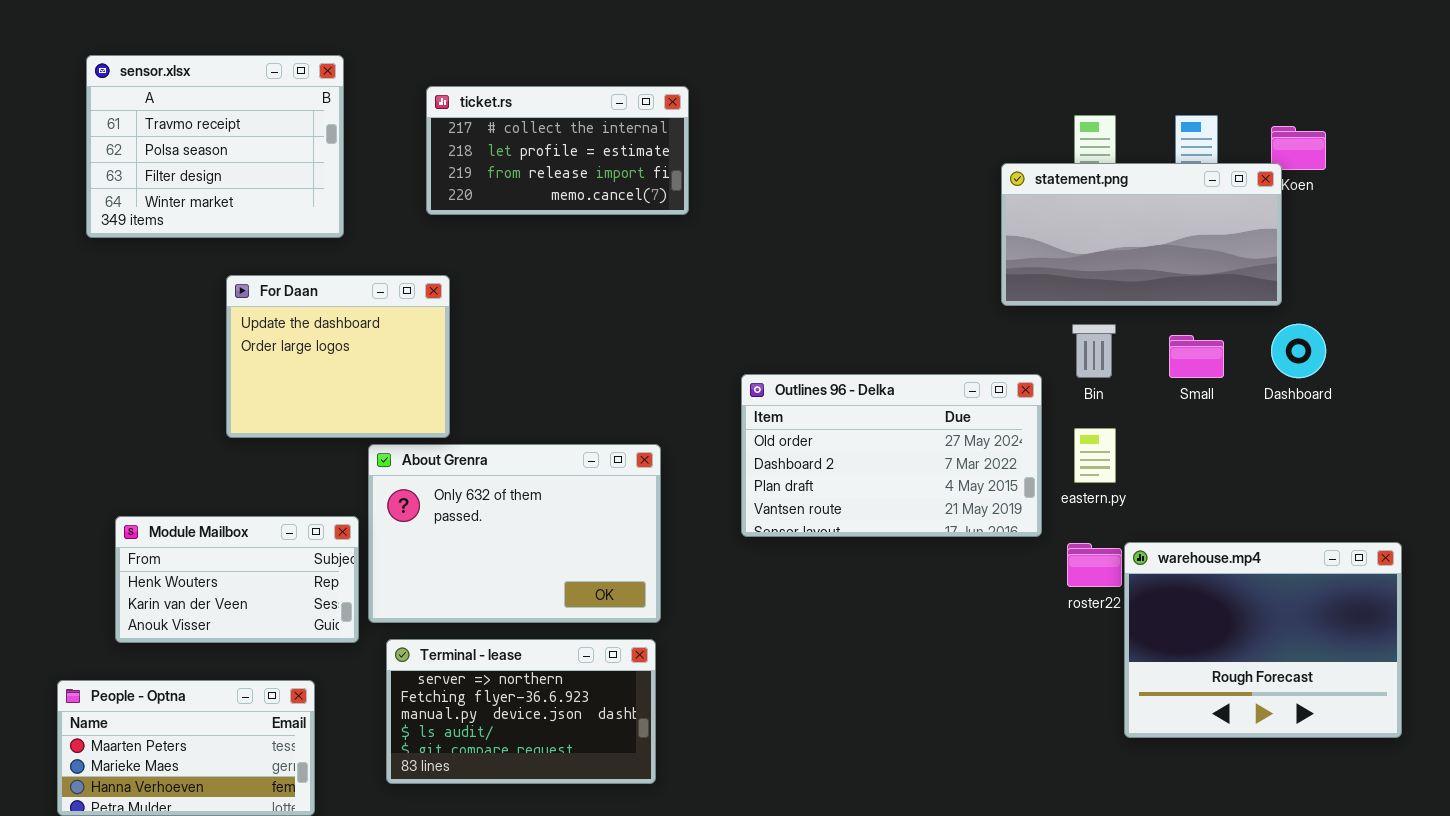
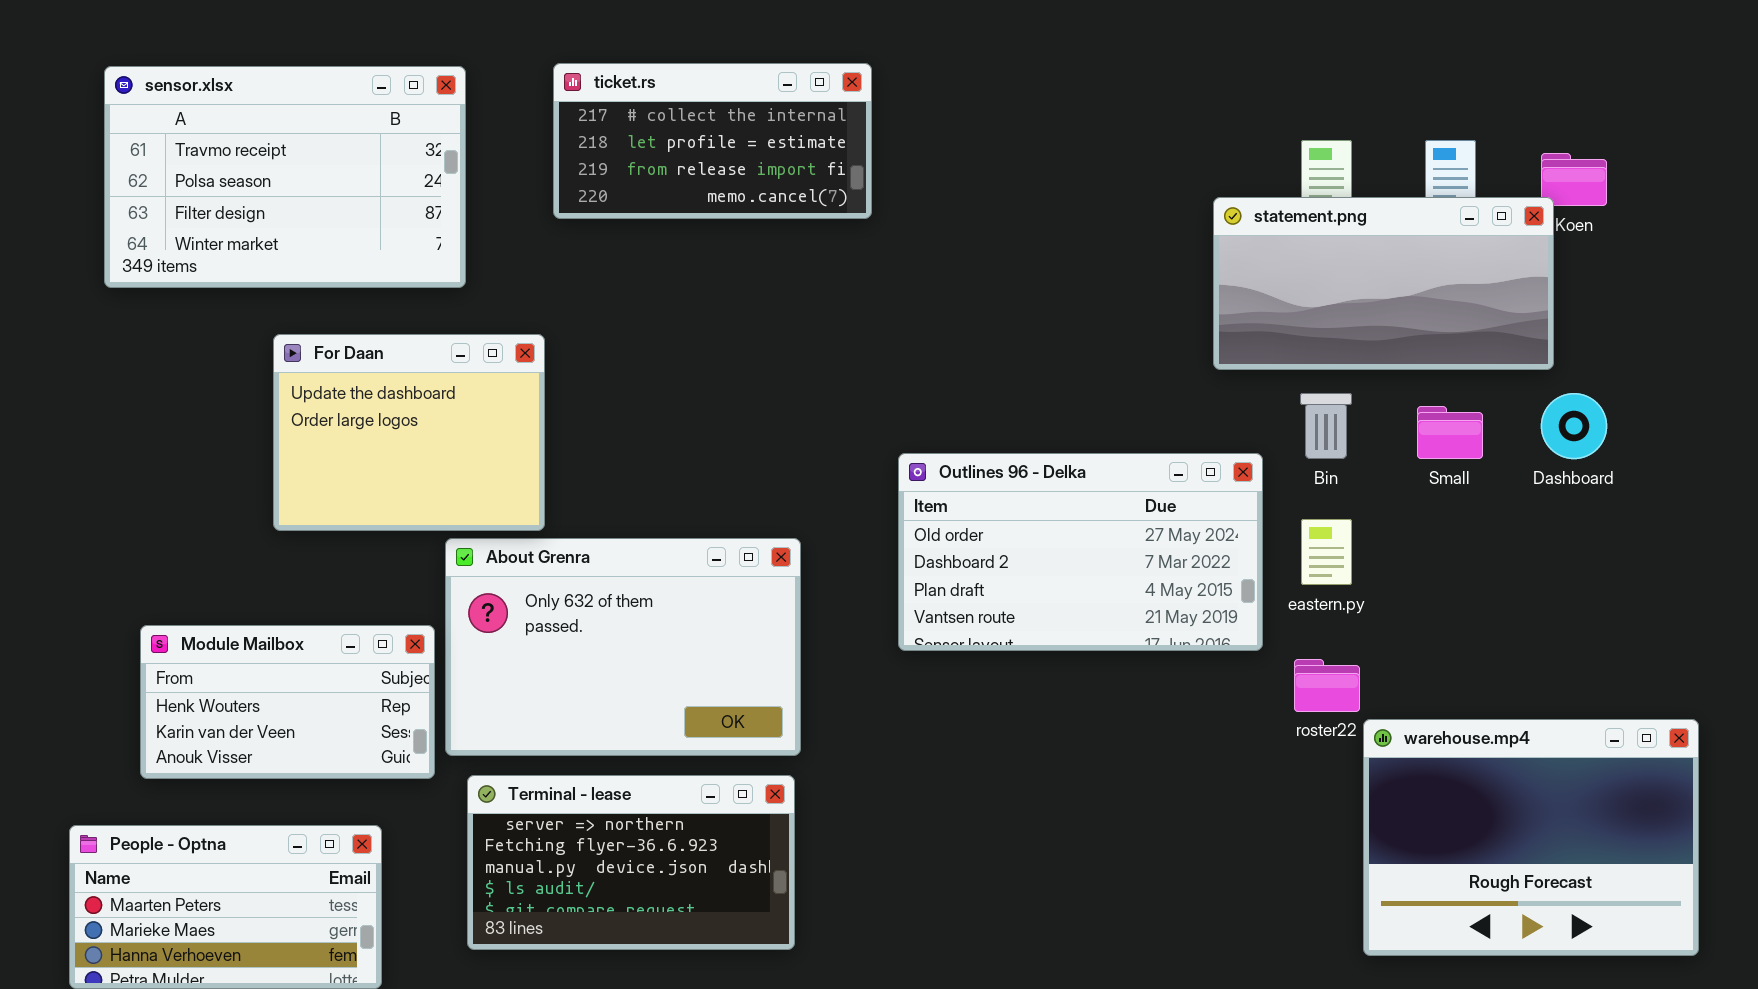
sensor.xlsx: [86,55,344,238] -> [104,66,466,288], resized
ticket.rs: [426,86,689,215] -> [553,63,872,219], moved
warehouse.mp4: [1124,542,1402,738] -> [1363,719,1699,956], moved

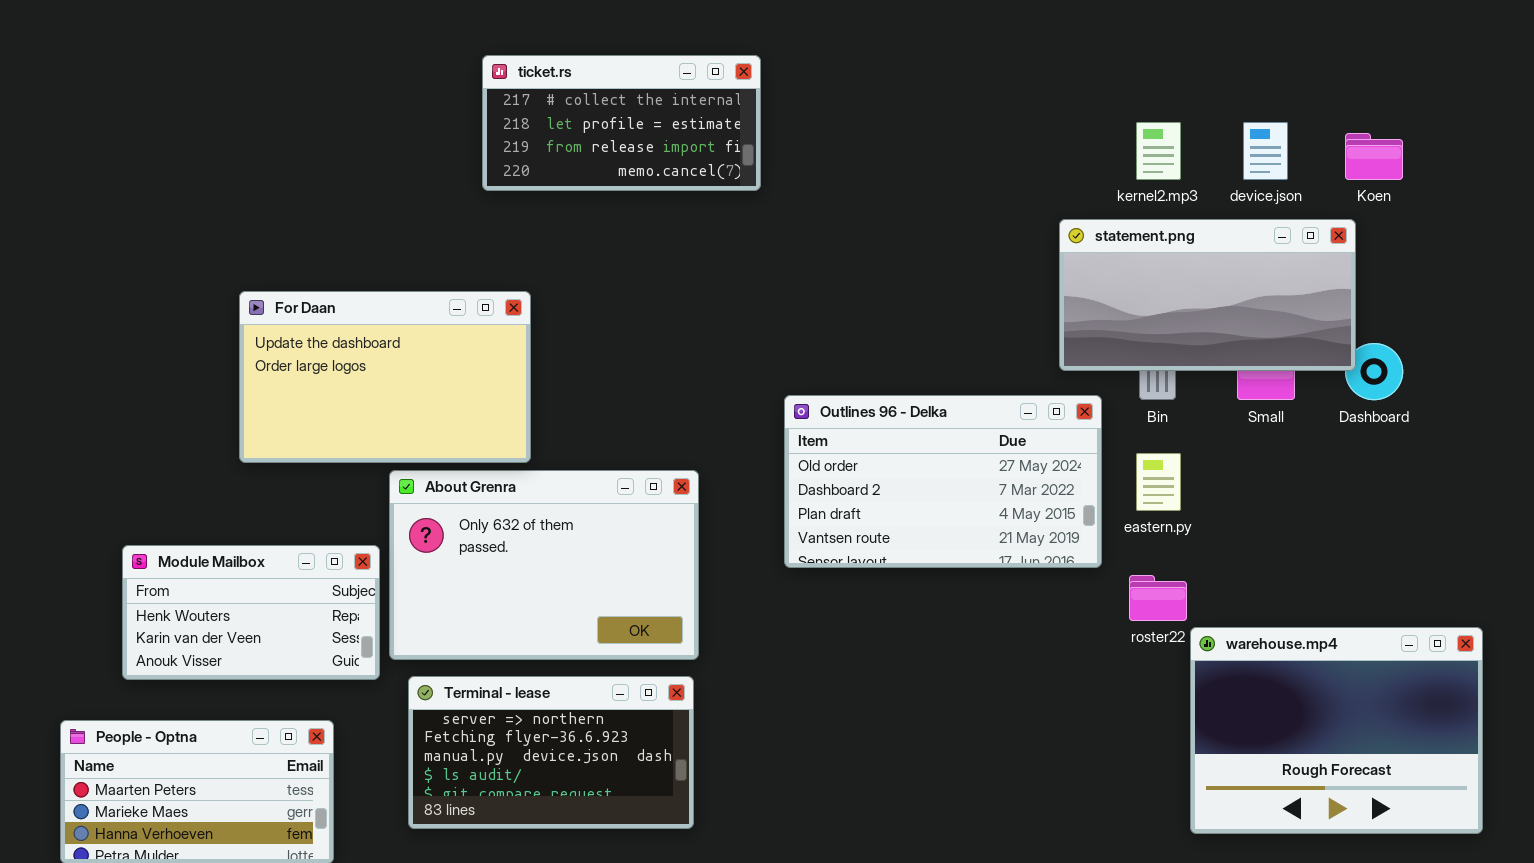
sensor.xlsx: [104,66,466,288] -> none, closed
statement.png: [1213,197,1554,370] -> [1059,219,1356,371], moved
For Daan: [273,334,545,531] -> [239,291,531,463], resized

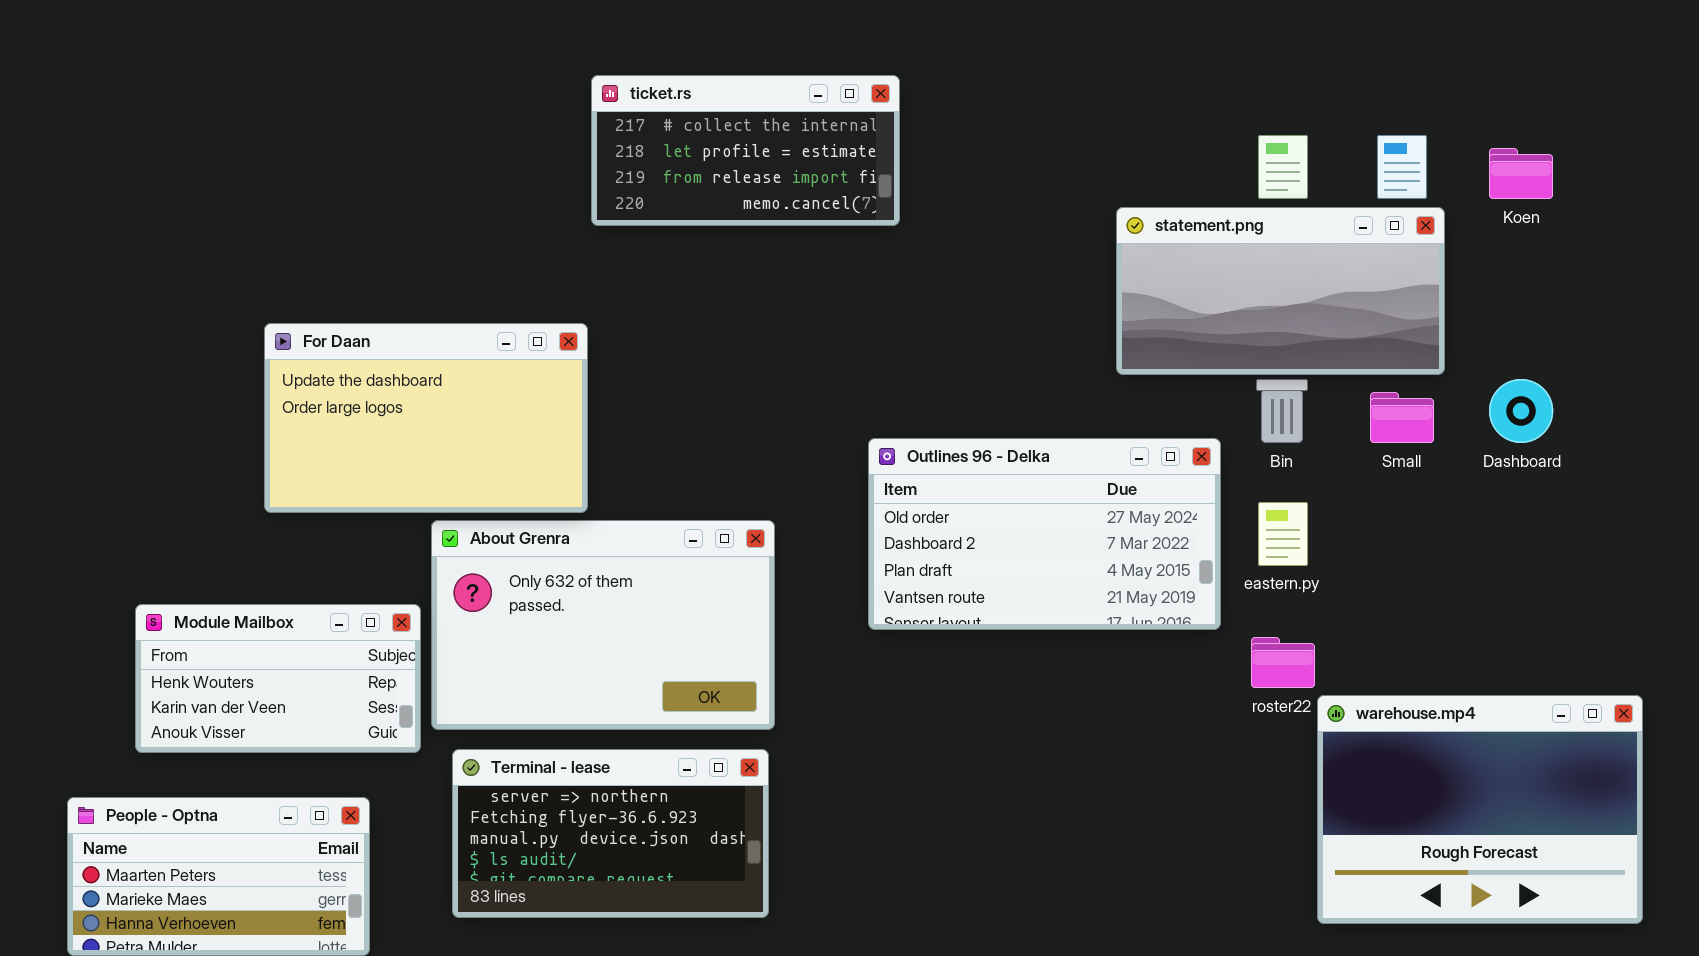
ticket.rs: [482,55,761,191] -> [591,75,900,226], moved
statement.png: [1059,219,1356,371] -> [1116,207,1445,375], moved

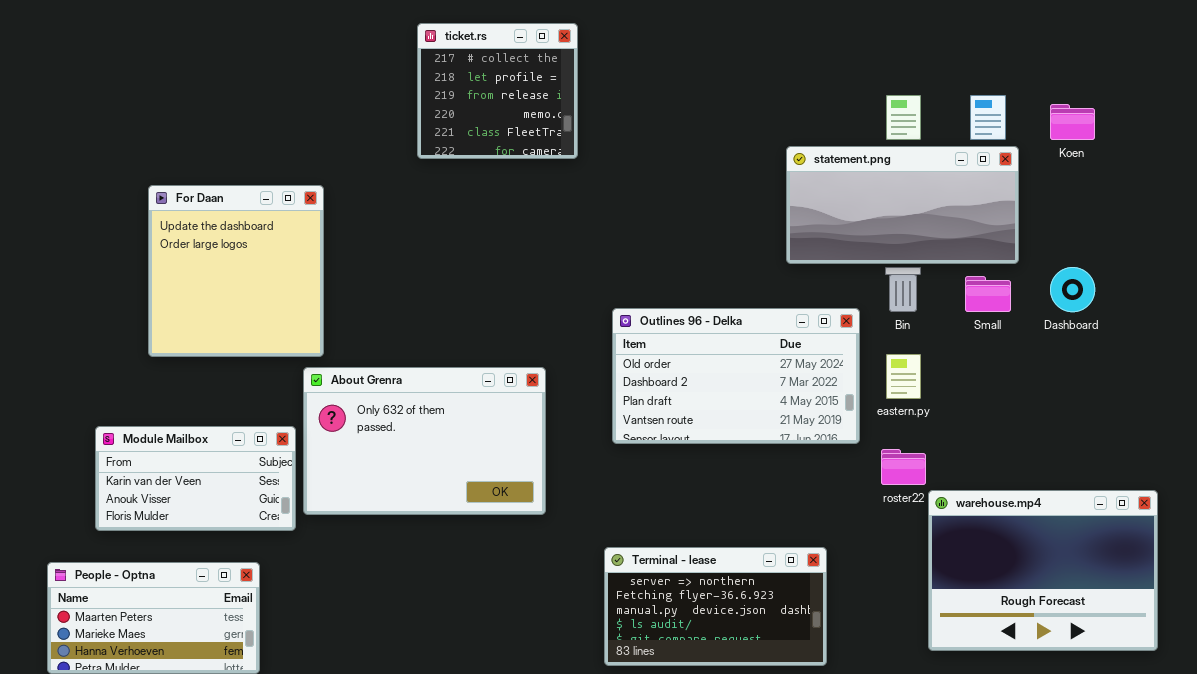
ticket.rs: [591,75,900,226] -> [417,23,578,159], resized
For Daan: [264,323,588,513] -> [148,185,324,357], moved, resized
Module Mailbox: [135,604,421,753] -> [95,426,296,531], scrolled down 1 row
Terminal - lease: [452,749,769,918] -> [604,547,827,666], moved

